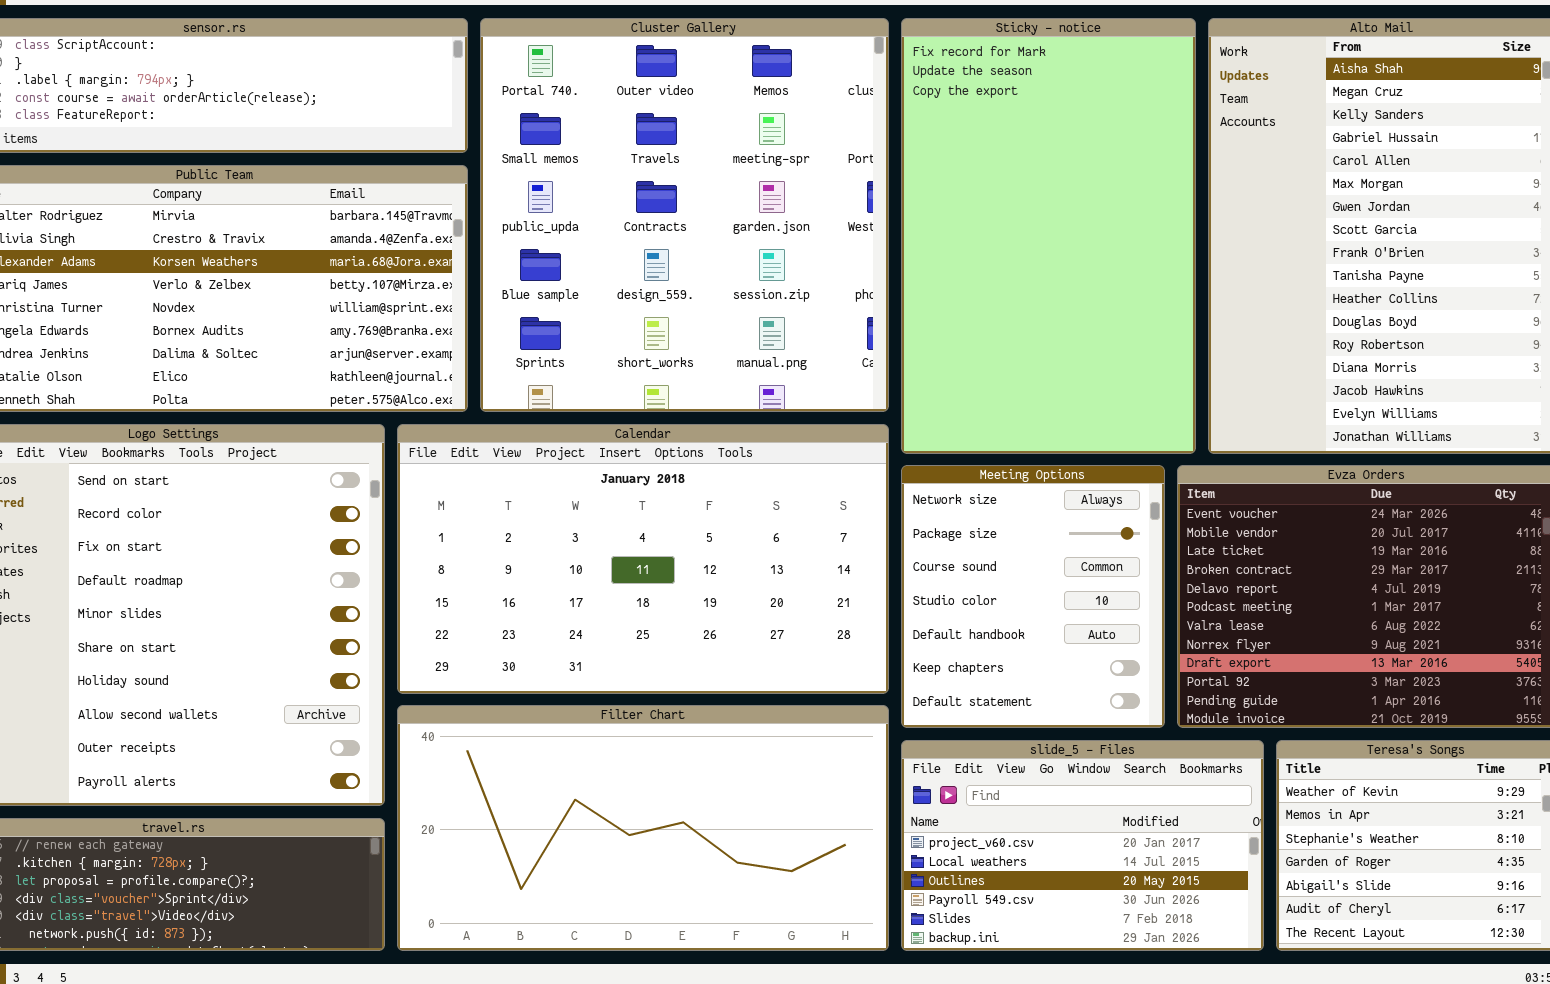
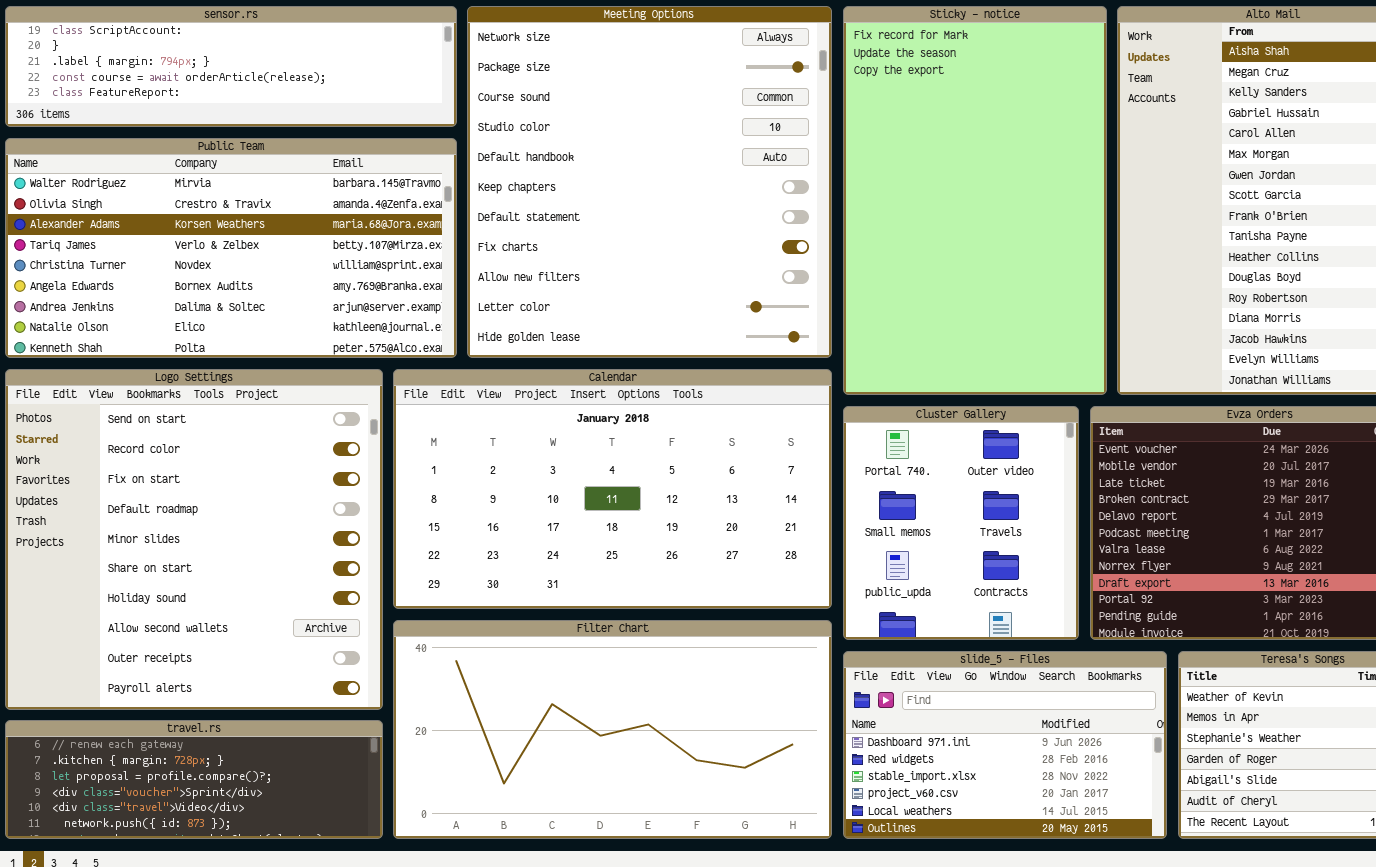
Cluster Gallery: [480,18,889,412] -> [843,406,1079,640], moved, resized
Meeting Options: [901,465,1165,728] -> [467,6,832,358], moved, resized
slide_5 - Files: [901,740,1264,951] -> [843,651,1167,839], scrolled up 3 rows

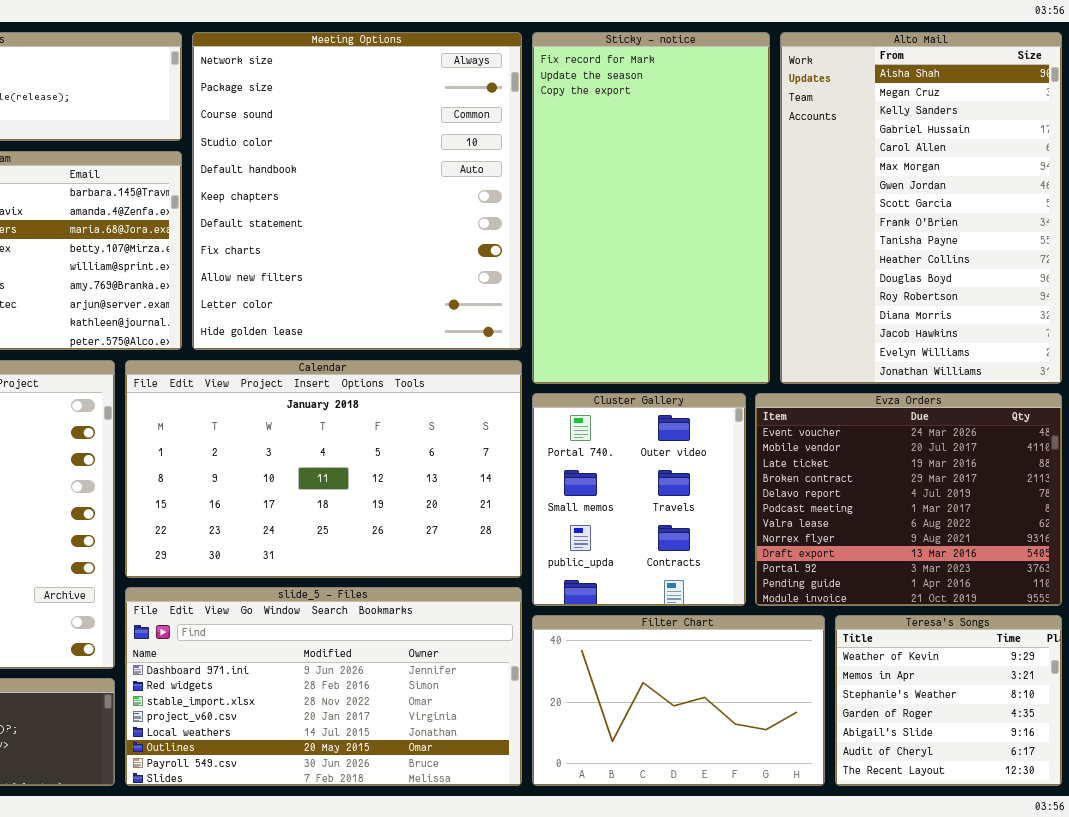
Filter Chart: [393,620,832,839] -> [532,615,825,786], moved, resized
slide_5 - Files: [843,651,1167,839] -> [125,587,522,786], moved, resized

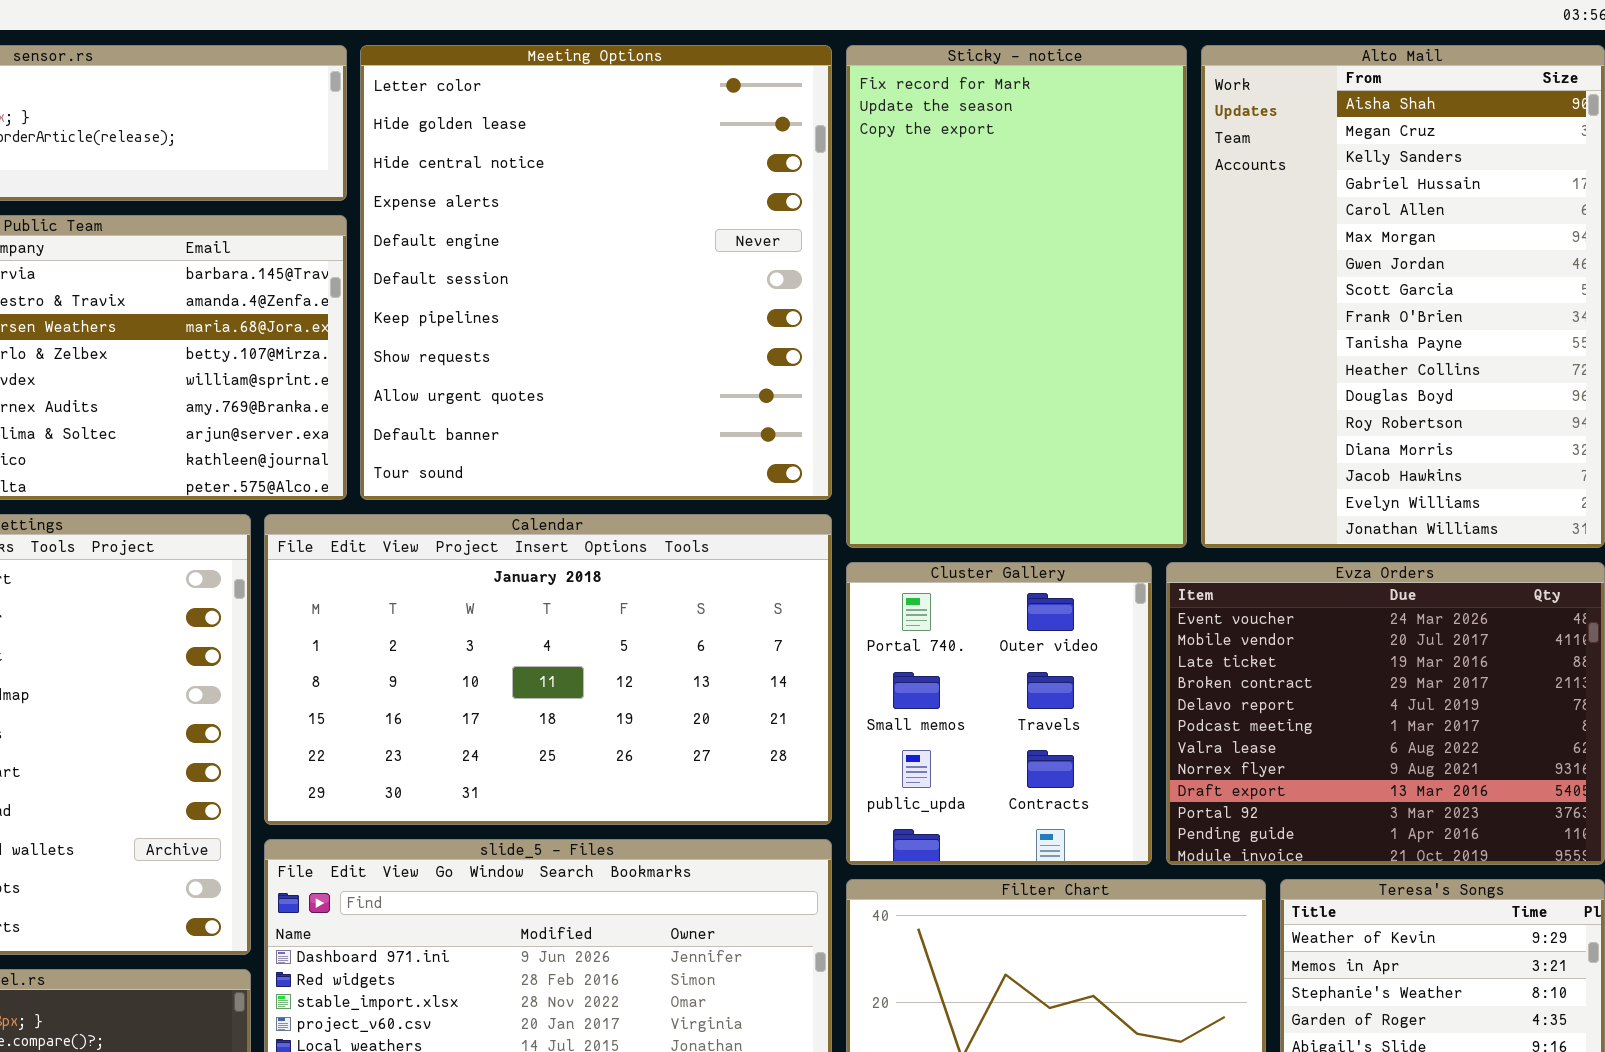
Meeting Options: [192,32,522,350] -> [360,45,832,500], scrolled down 9 rows

